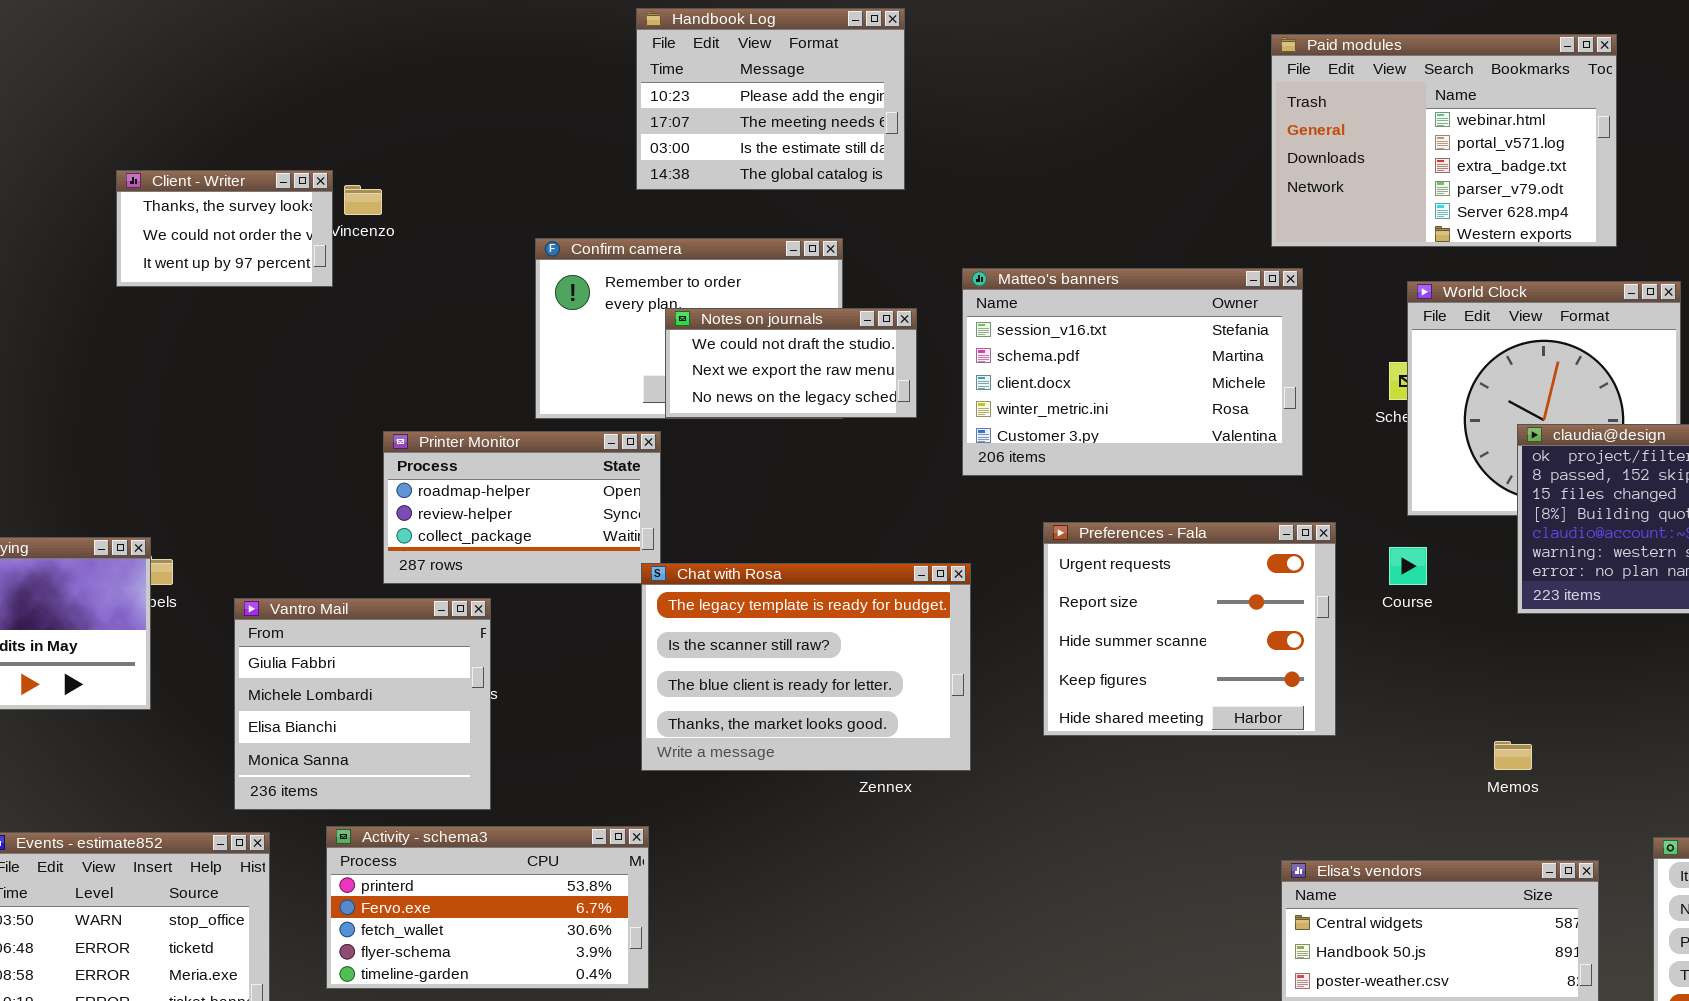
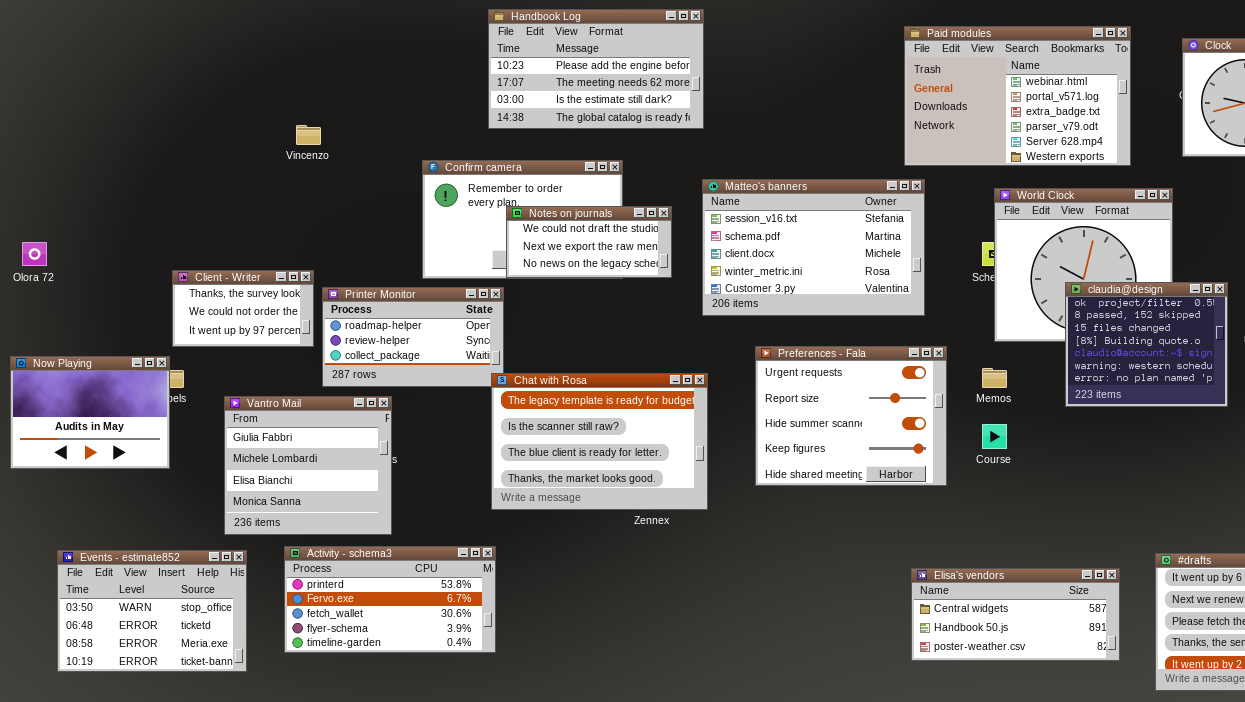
Handbook Log: [636,8,905,190] -> [488,9,704,129], resized
Client - Writer: [116,170,333,287] -> [172,270,314,347], moved
Course: [1389,547,1427,585] -> [982,424,1007,449], moved
Memos: [1494,741,1532,770] -> [982,368,1007,388], moved

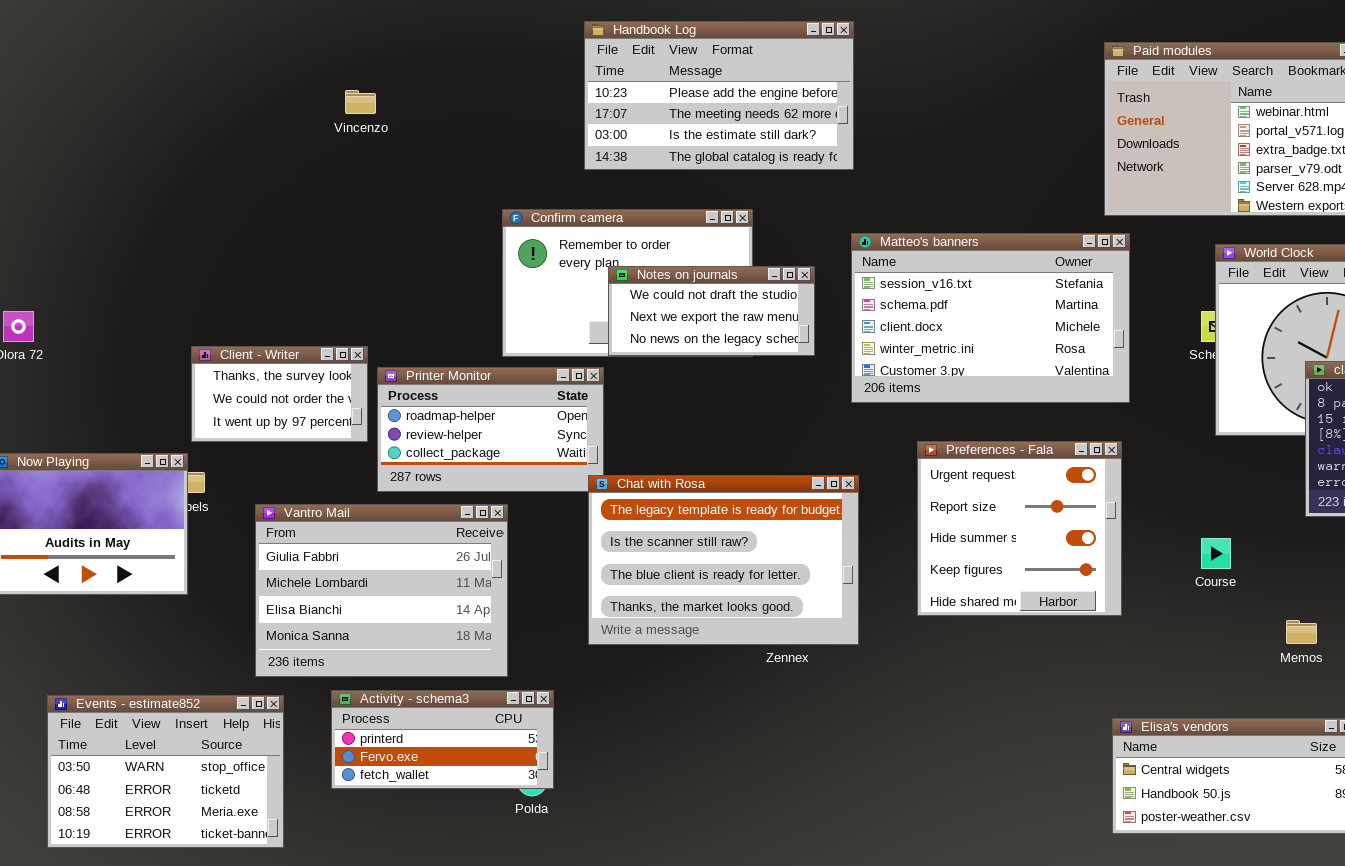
Vincenzo: [296,125,321,145] -> [345,90,376,114], moved
Preferences - Fala: [755,346,947,486] -> [917,441,1122,616], resized
Memos: [982,368,1007,388] -> [1286,620,1317,644], moved
Vantro Mail: [224,396,392,535] -> [255,504,508,677], resized
Activity - schema3: [284,546,496,653] -> [331,690,554,789], resized

